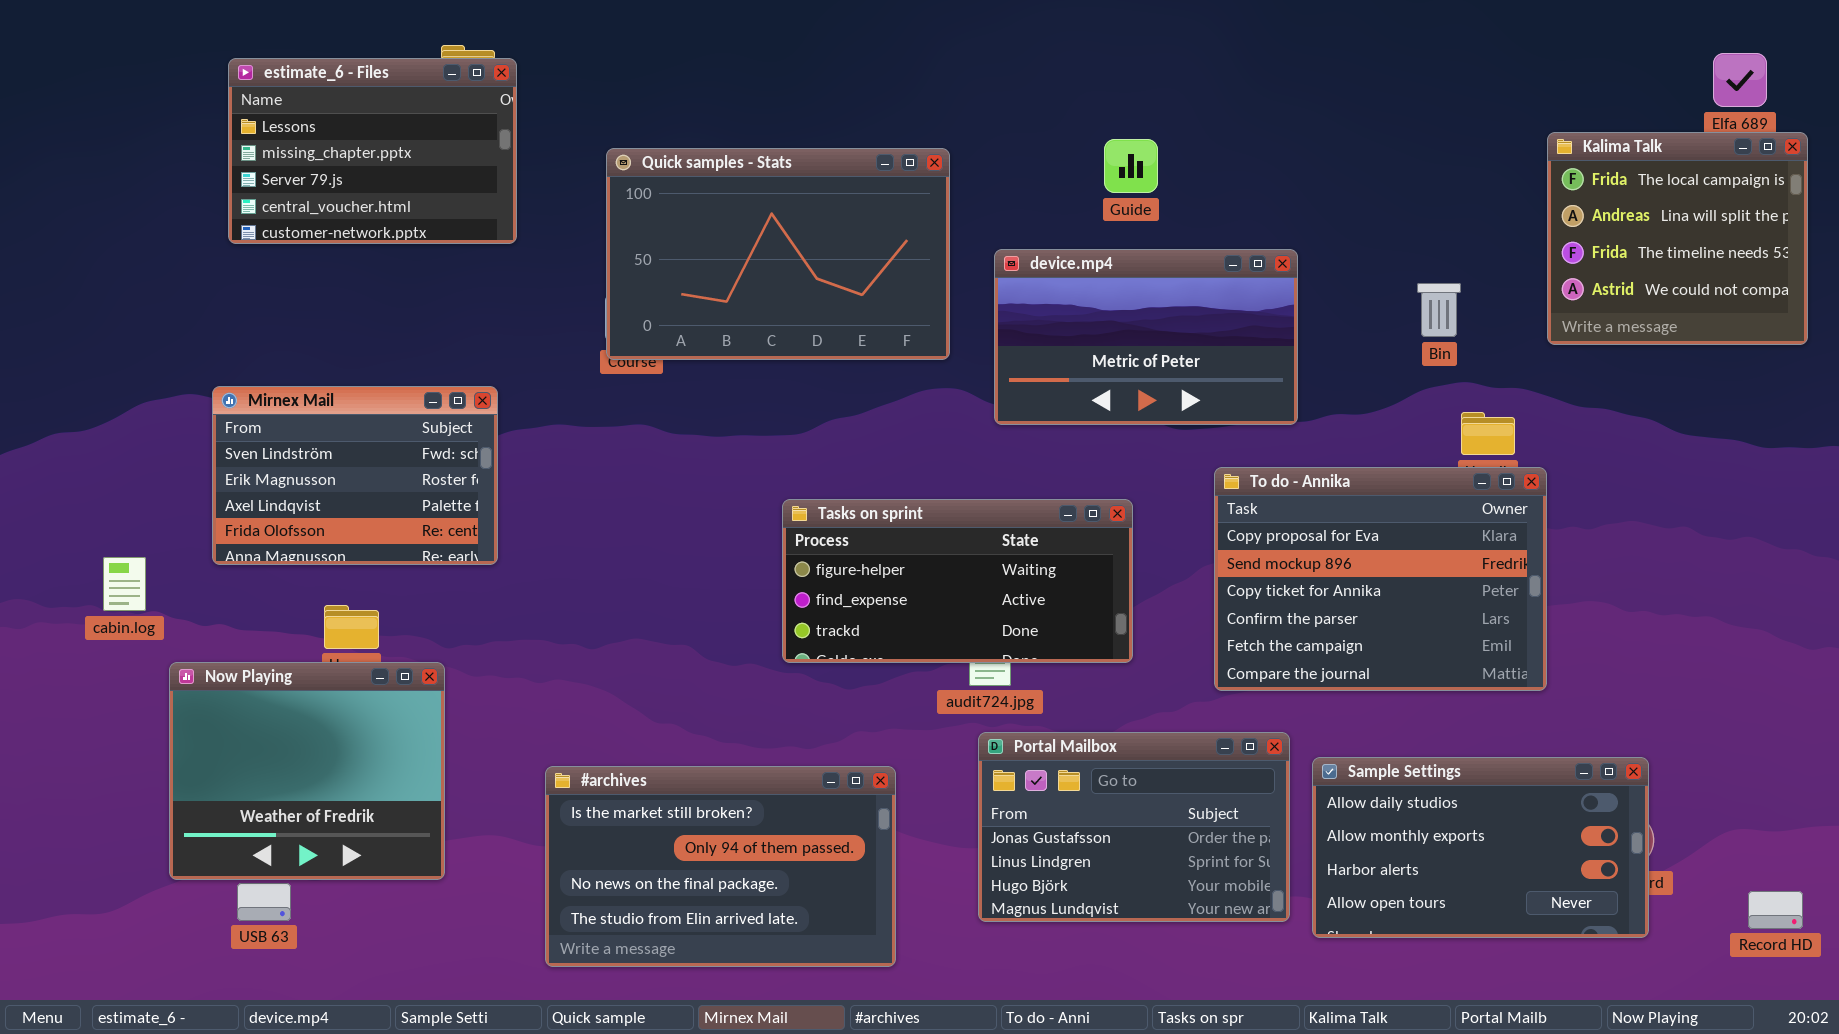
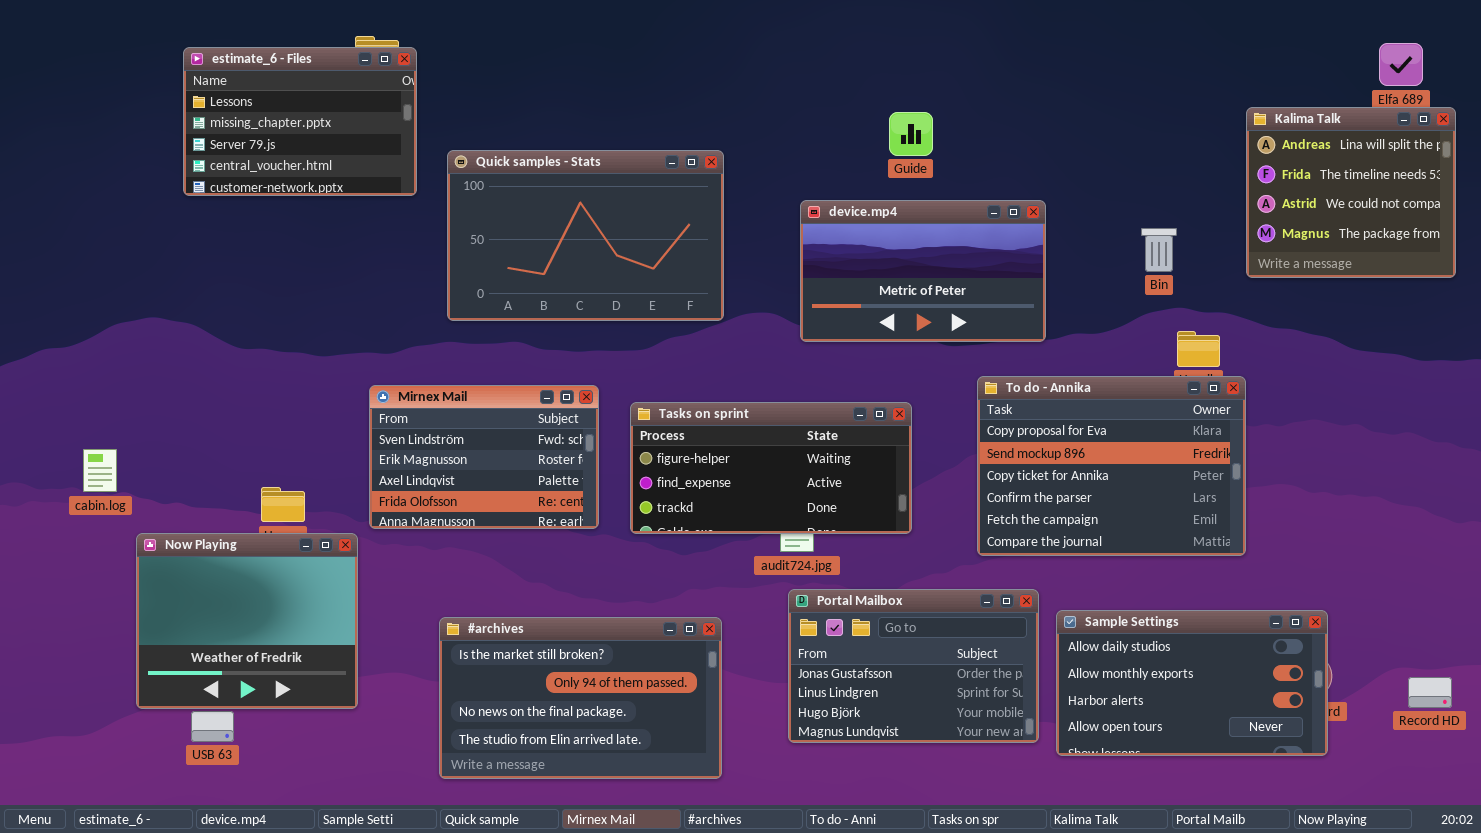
Kalima Talk: [1547,132,1808,345] -> [1246,107,1456,278], scrolled down 1 row
Quick samples - Stats: [606,148,950,360] -> [447,150,724,321], moved
Mirnex Mail: [212,386,498,565] -> [369,385,599,529], moved
Record HD: [1748,891,1803,929] -> [1408,677,1452,708], moved

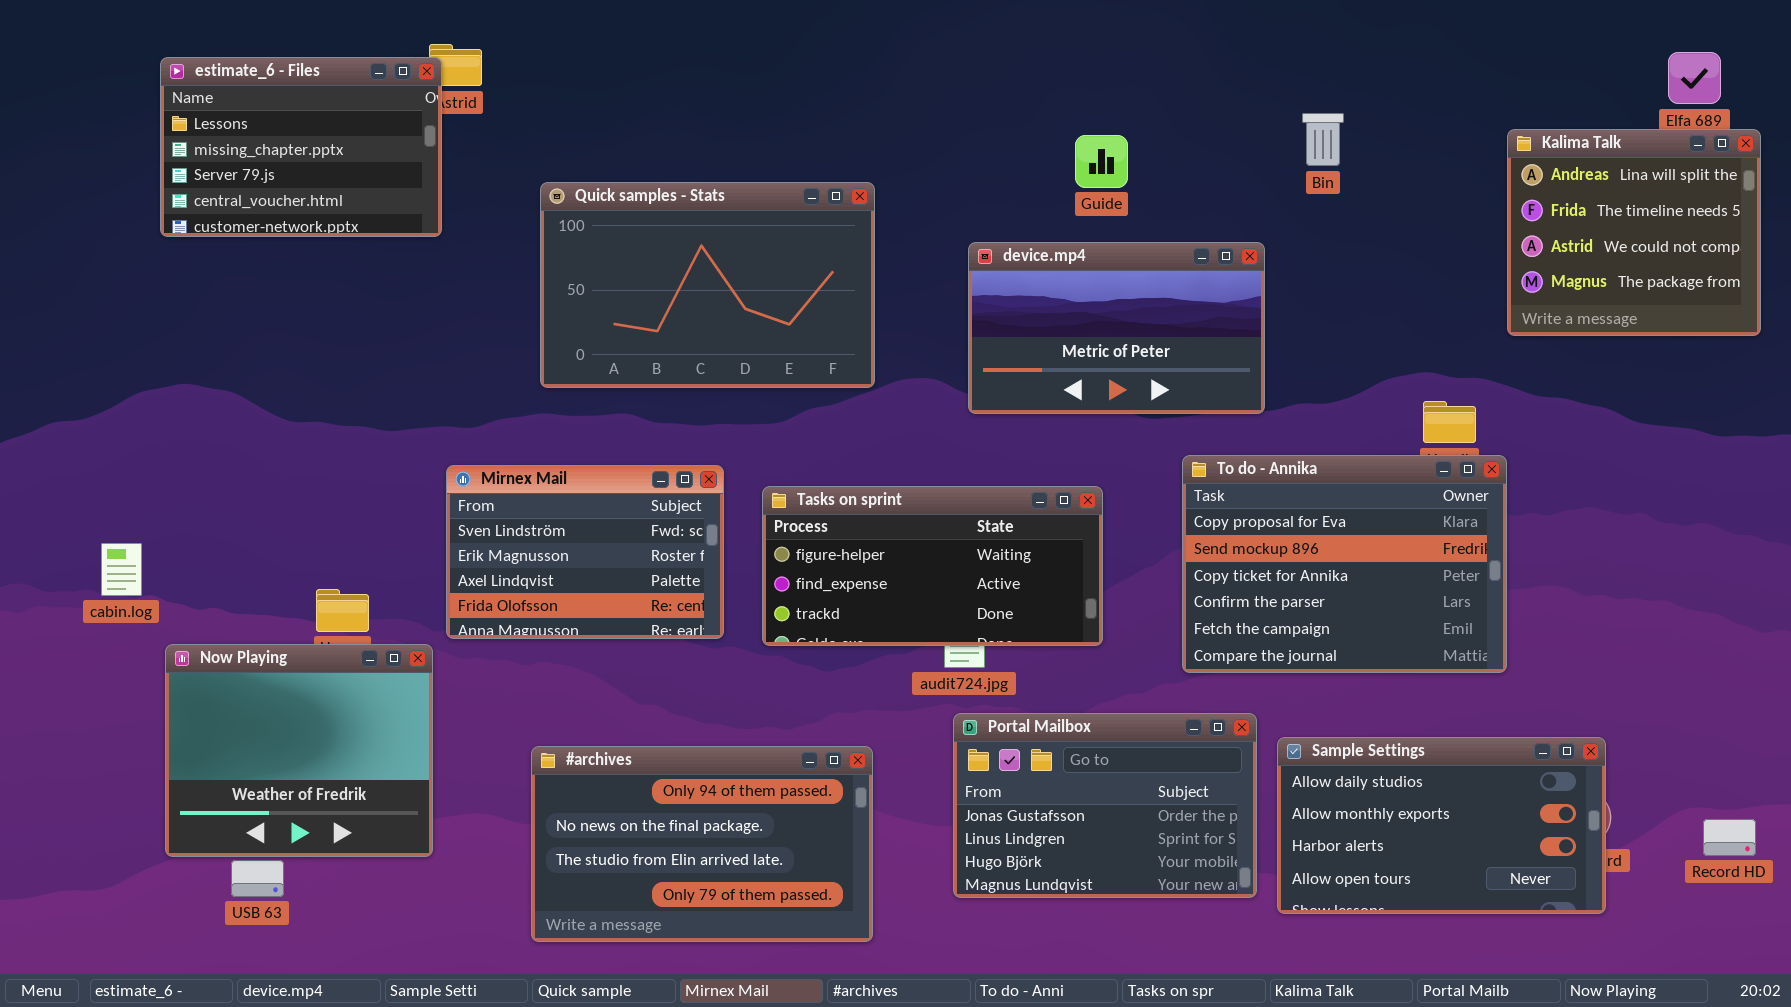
estimate_6 - Files: [183,47,417,196] -> [160,57,442,237], moved
Bin: [1141,228,1177,272] -> [1302,113,1344,166], moved
#archives: [439,617,722,779] -> [531,746,873,942], scrolled down 1 row

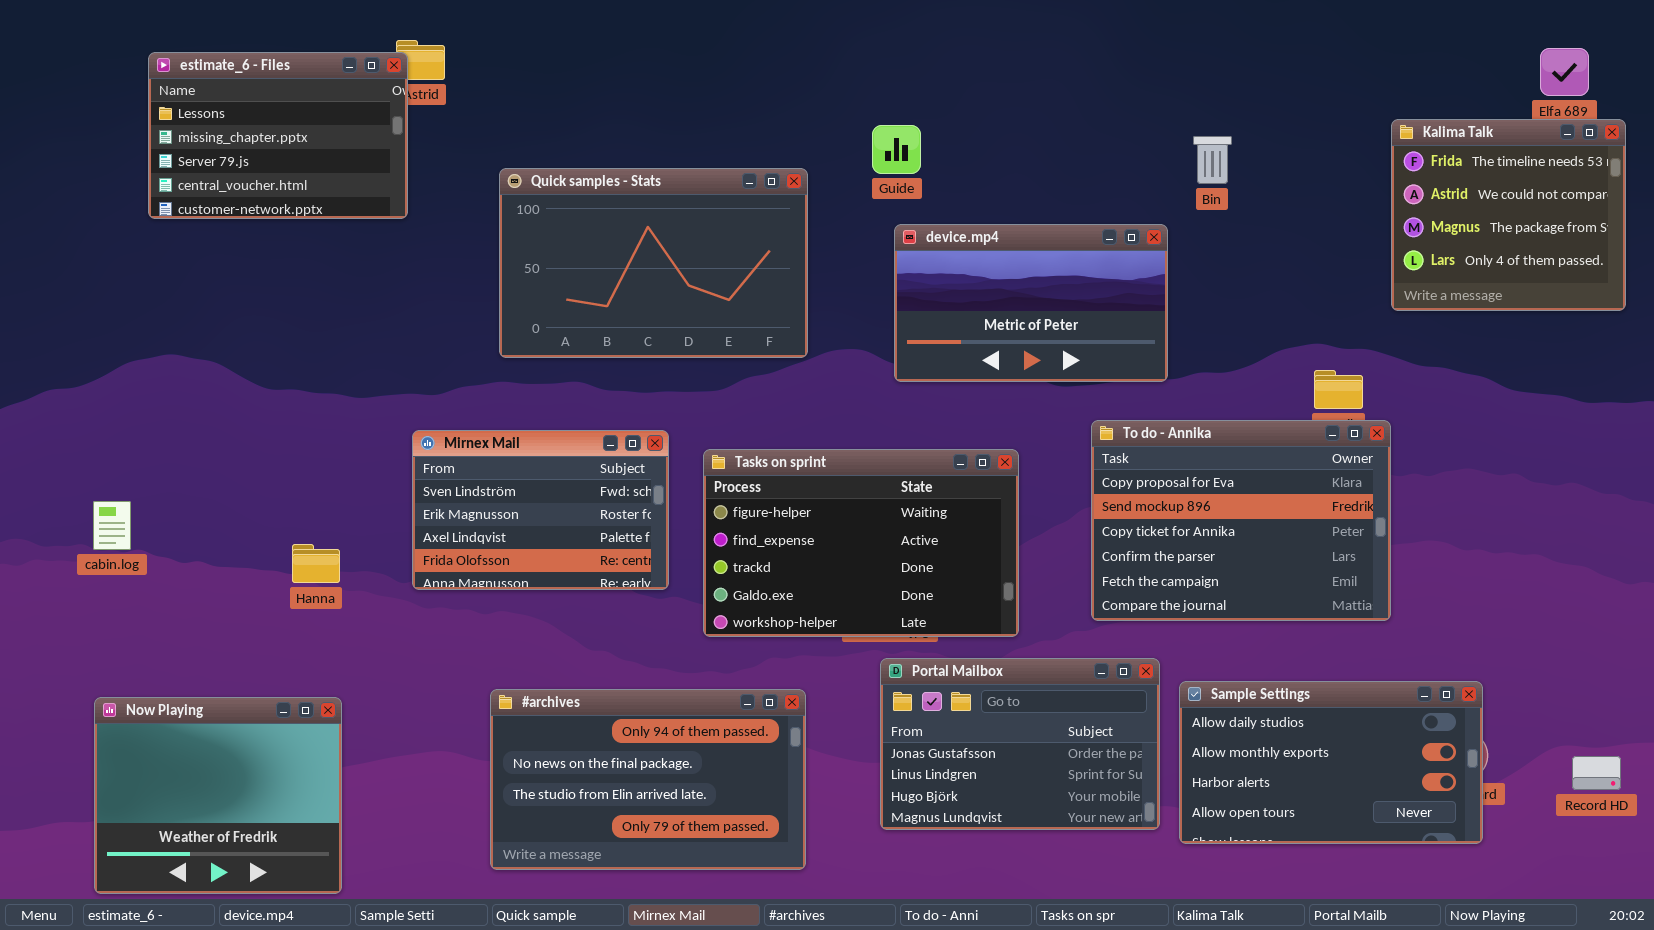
Bin: [1302,113,1344,166] -> [1193,136,1232,184], moved
Kalima Talk: [1507,129,1761,336] -> [1391,119,1626,311], scrolled down 1 row
Guide: [1075,135,1128,188] -> [872,125,921,174], moved
Tasks on sprint: [762,486,1103,646] -> [703,449,1019,637], resized
Now Playing: [165,644,433,857] -> [94,697,342,894], moved

